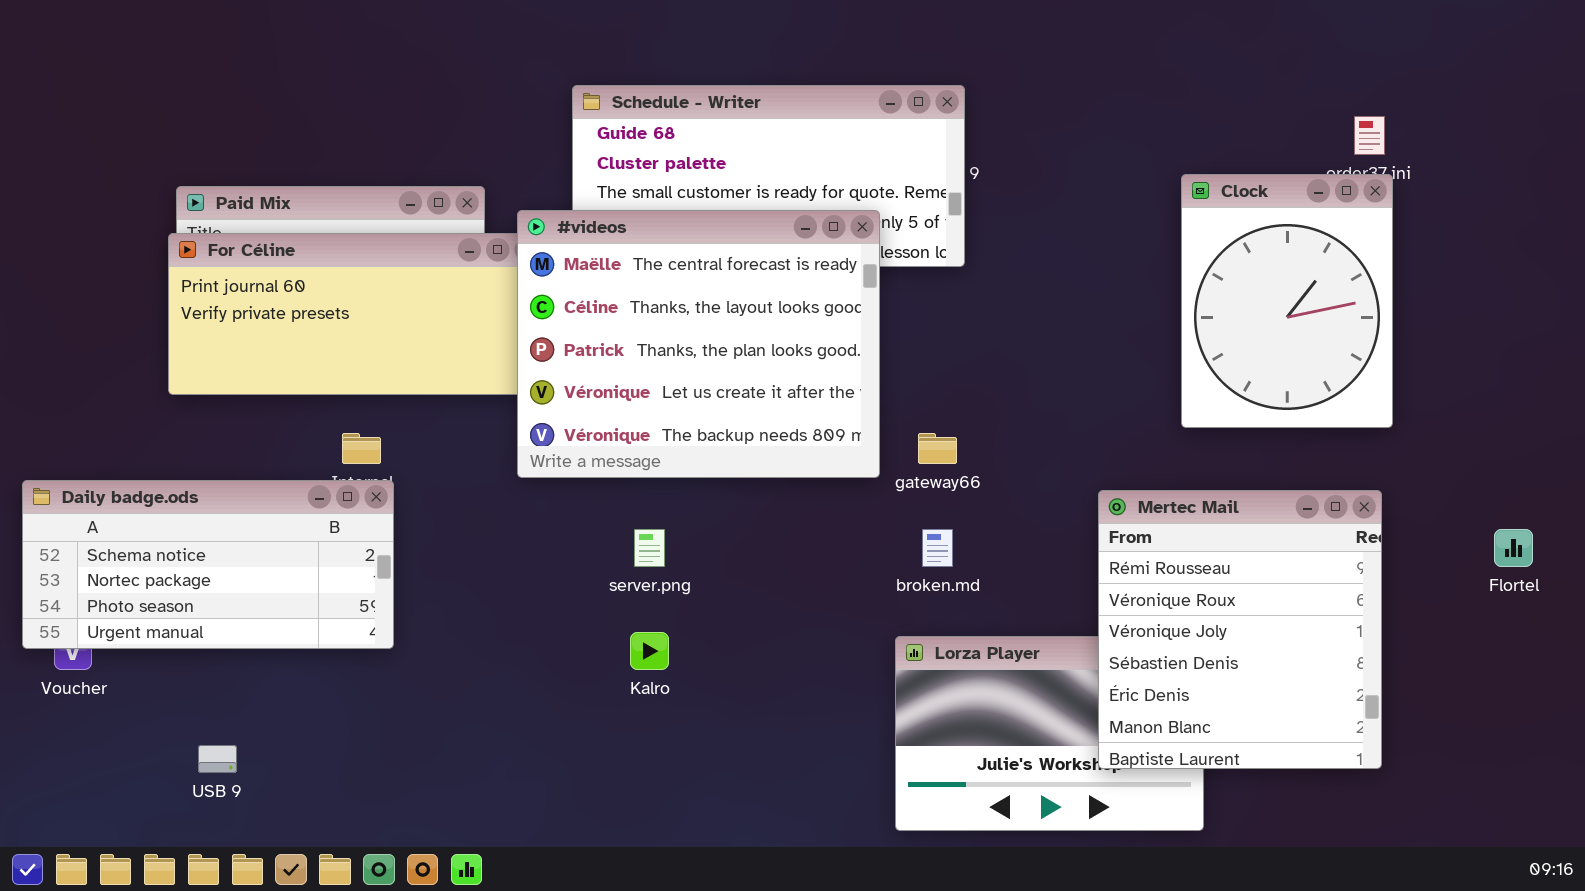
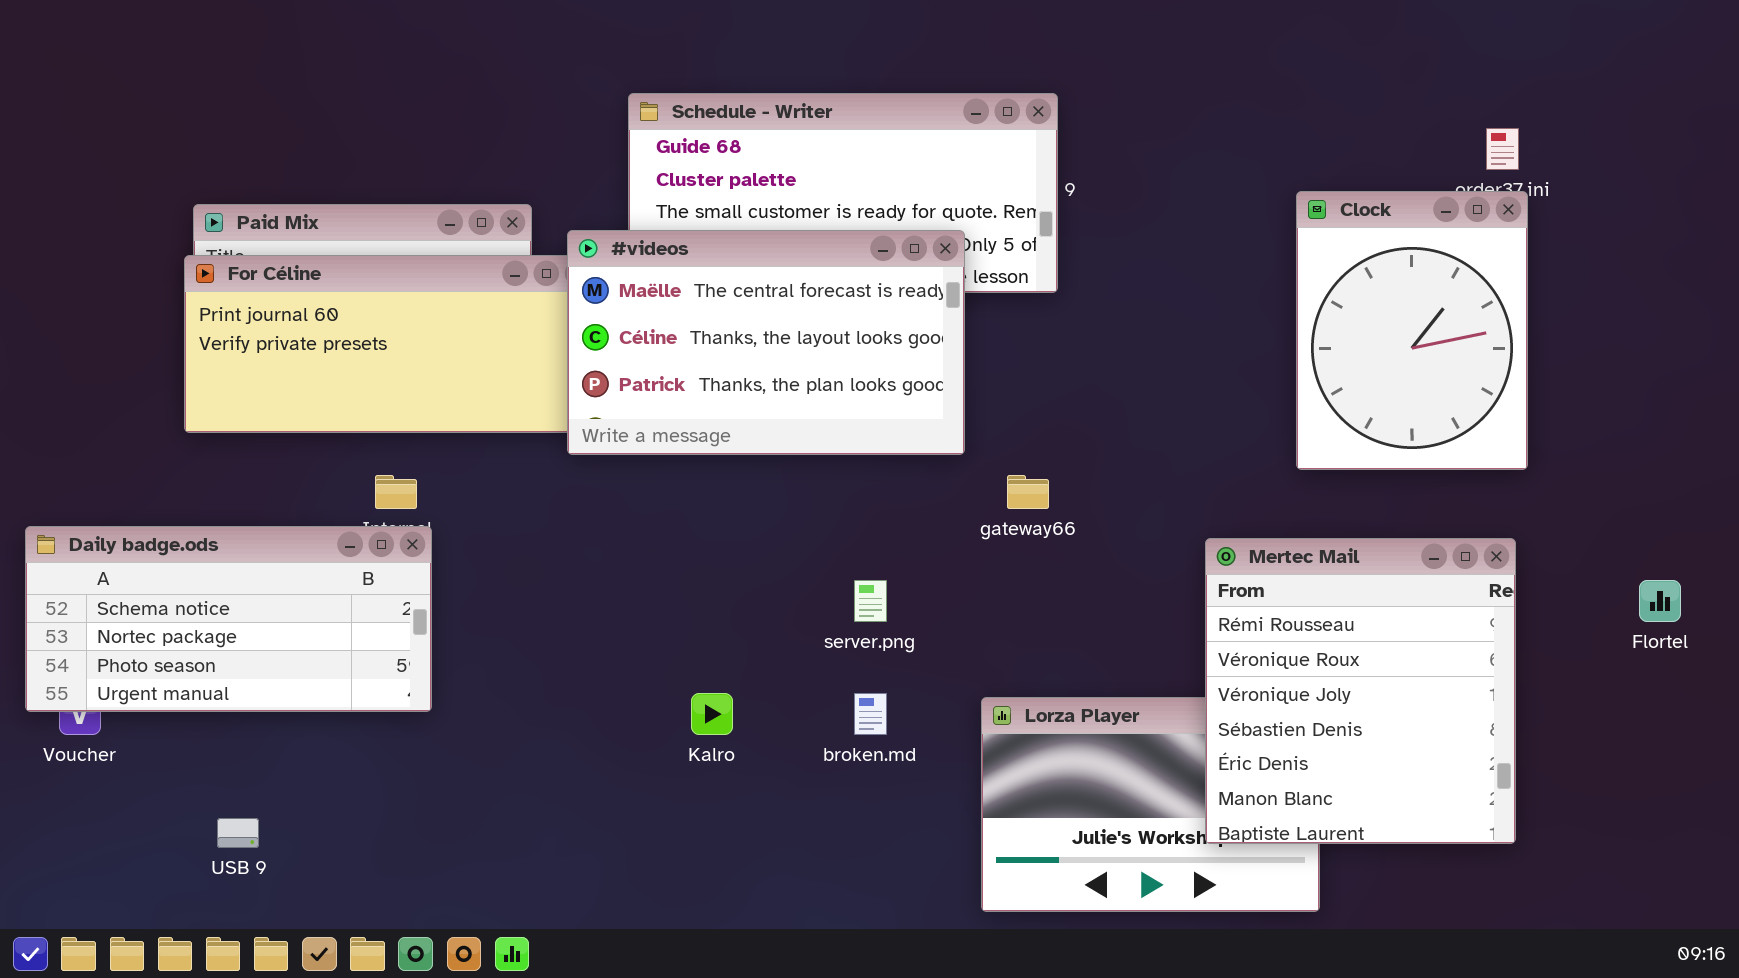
#videos: [517,210,880,478] -> [567,230,965,455], resized
server.png: [634,529,665,567] -> [854,580,887,622], moved
broken.md: [922,529,953,567] -> [854,693,887,735], moved

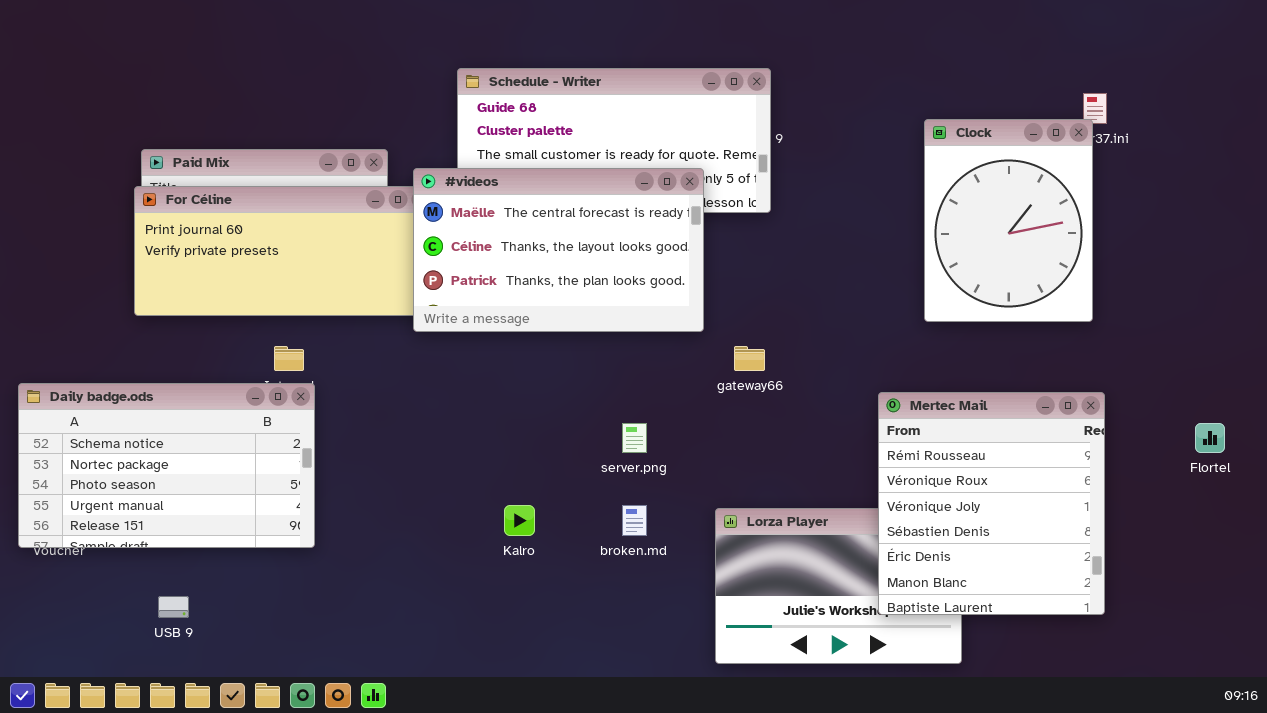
Clock: [1296,191,1528,470] -> [924,119,1093,322], moved
Daily badge.ods: [25,526,432,712] -> [18,383,315,548], resized

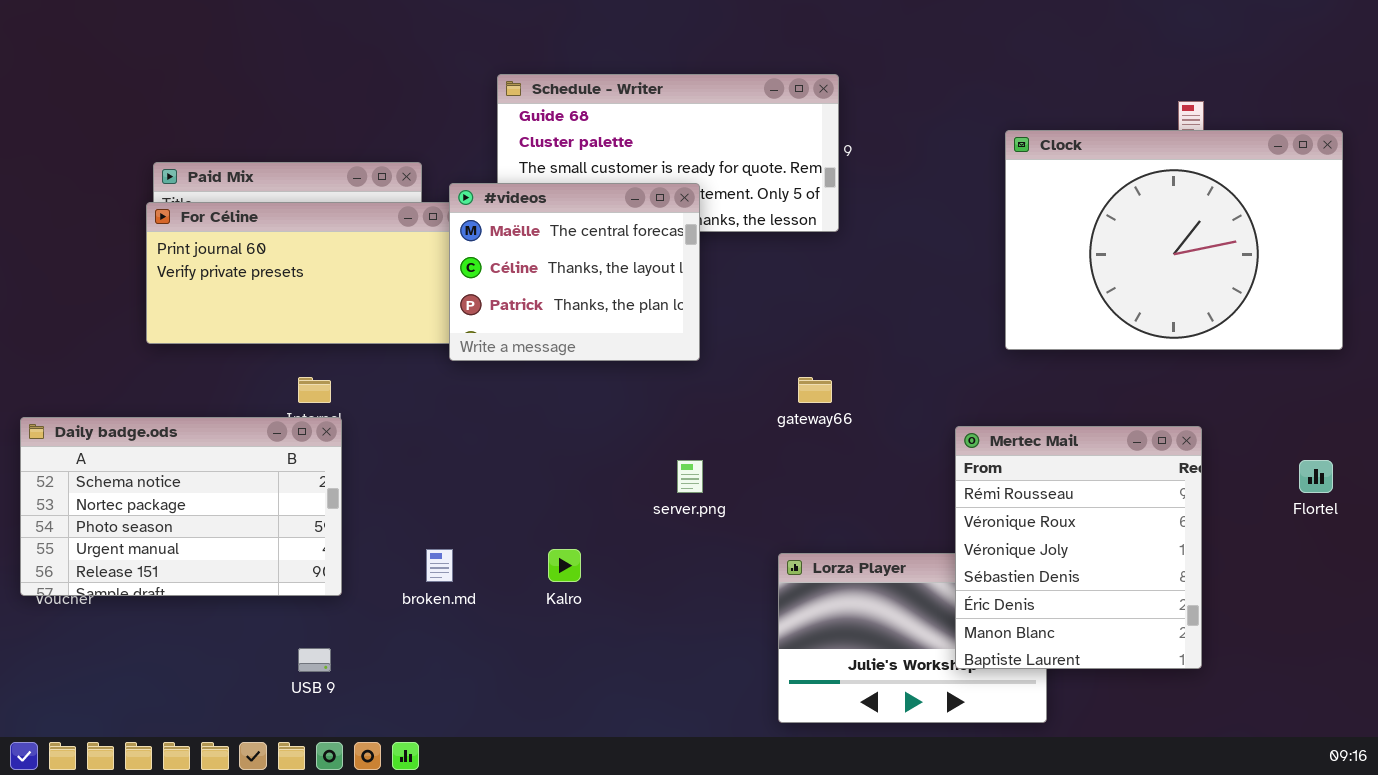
Clock: [924,119,1093,322] -> [1005,130,1343,350], resized
#videos: [413,168,704,332] -> [449,183,700,361], resized
broken.md: [622,505,647,536] -> [426,549,453,582], moved
USB 9: [158,596,189,618] -> [298,648,331,672], moved

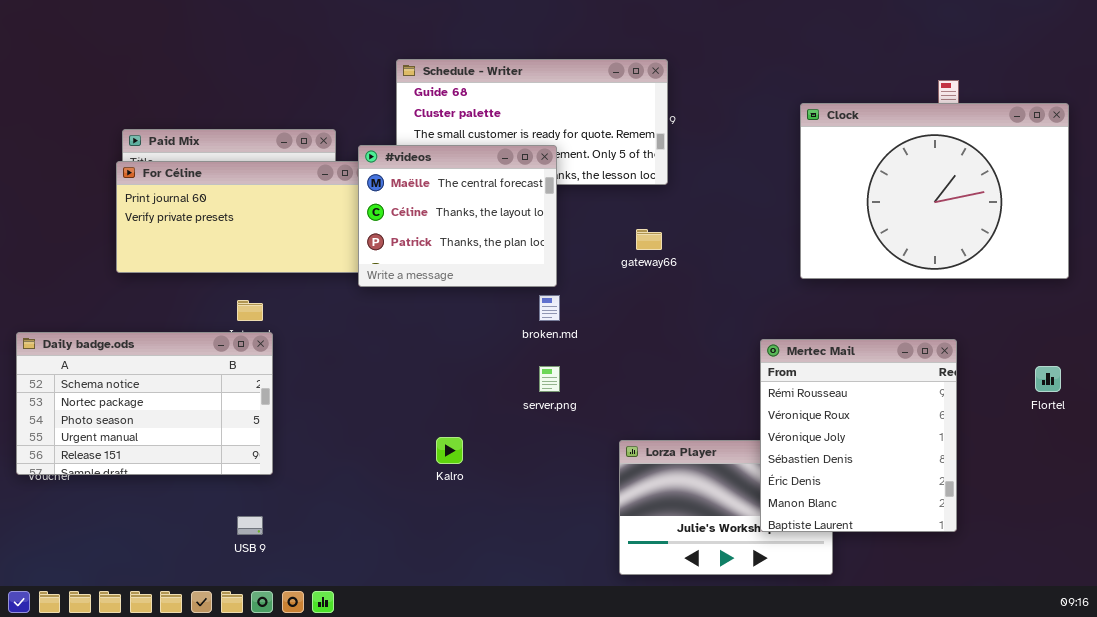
gateway66: [798,377,832,403] -> [636,229,662,250], moved
broken.md: [426,549,453,582] -> [539,295,560,321], moved

